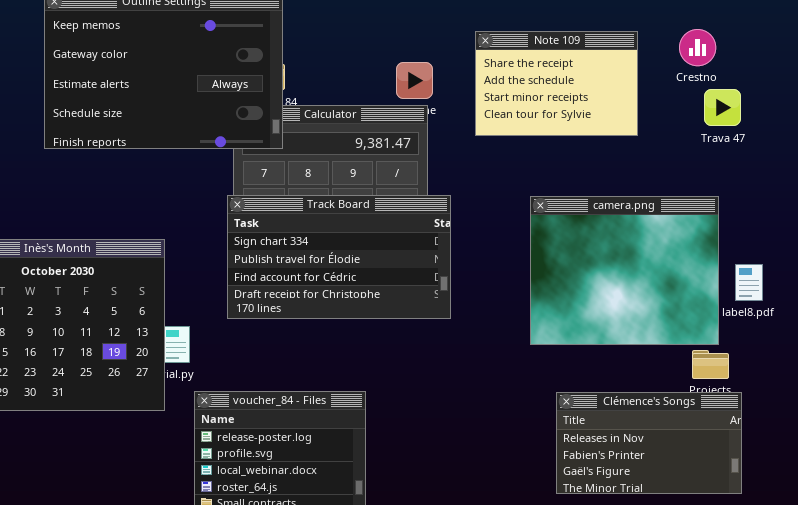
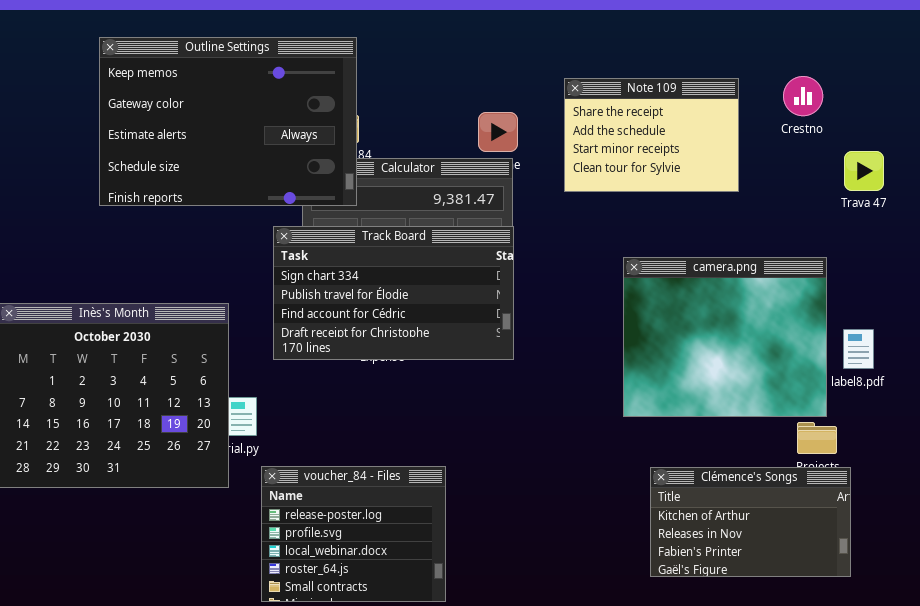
Trava 47: [704,89,741,126] -> [844,151,884,191], moved
Track Board: [227,195,451,319] -> [273,226,514,360], moved
Clémence's Songs: [556,392,742,494] -> [650,467,851,577], scrolled up 1 row

